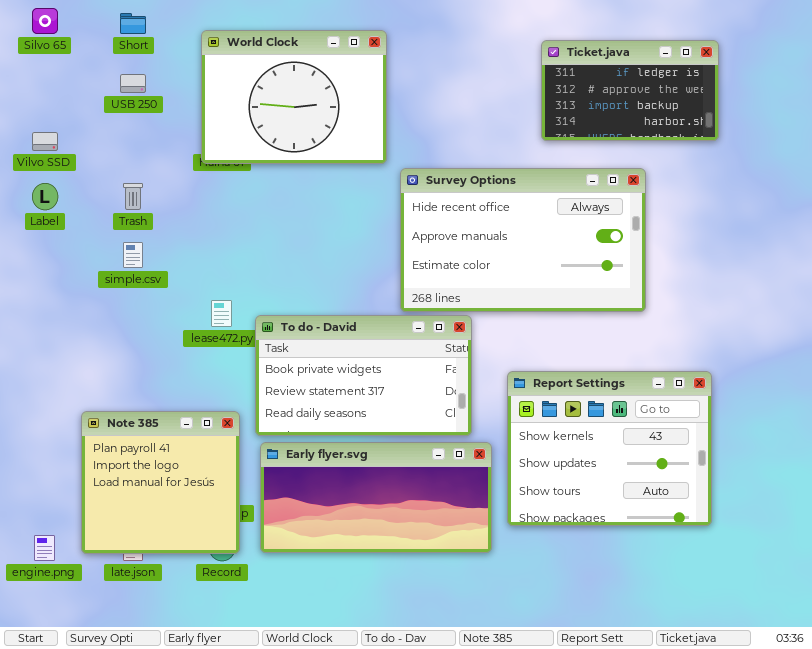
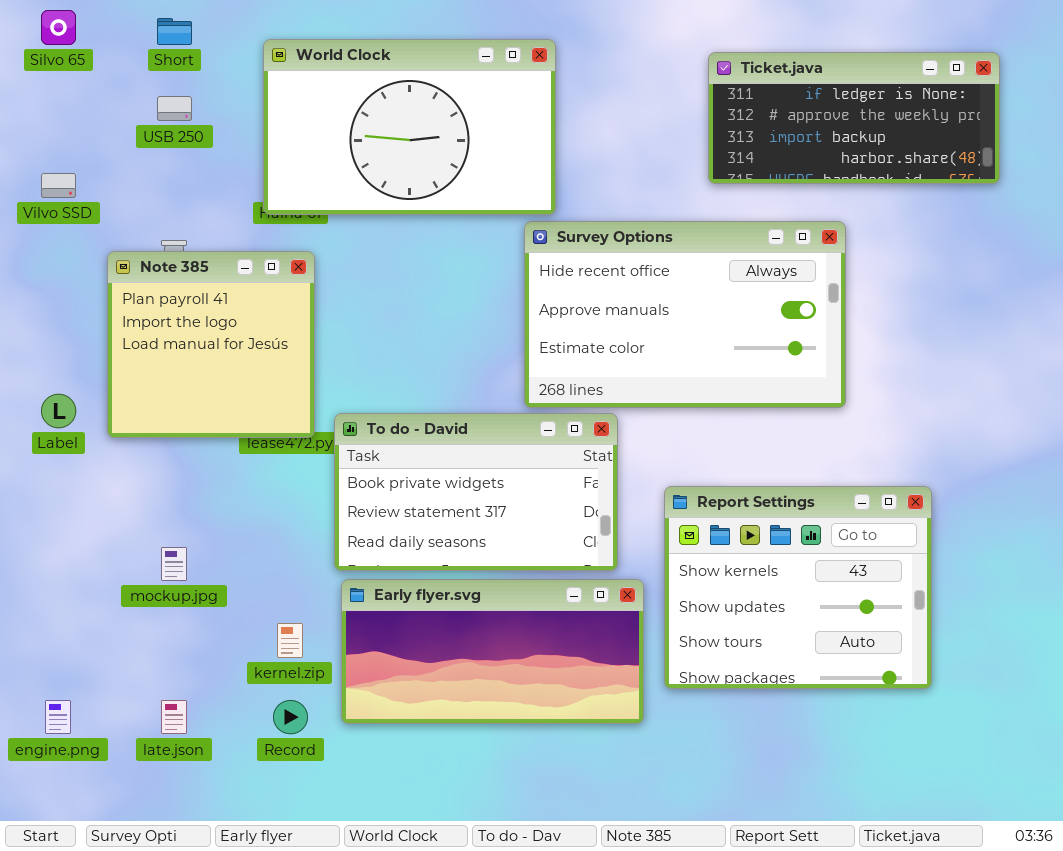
World Clock: [201,30,387,164] -> [263,39,556,215], resized
Ticket.java: [541,40,719,141] -> [708,52,1000,184], resized
Label: [32,183,58,210] -> [41,394,76,428], moved
Note 385: [81,411,240,554] -> [107,251,315,438], moved

